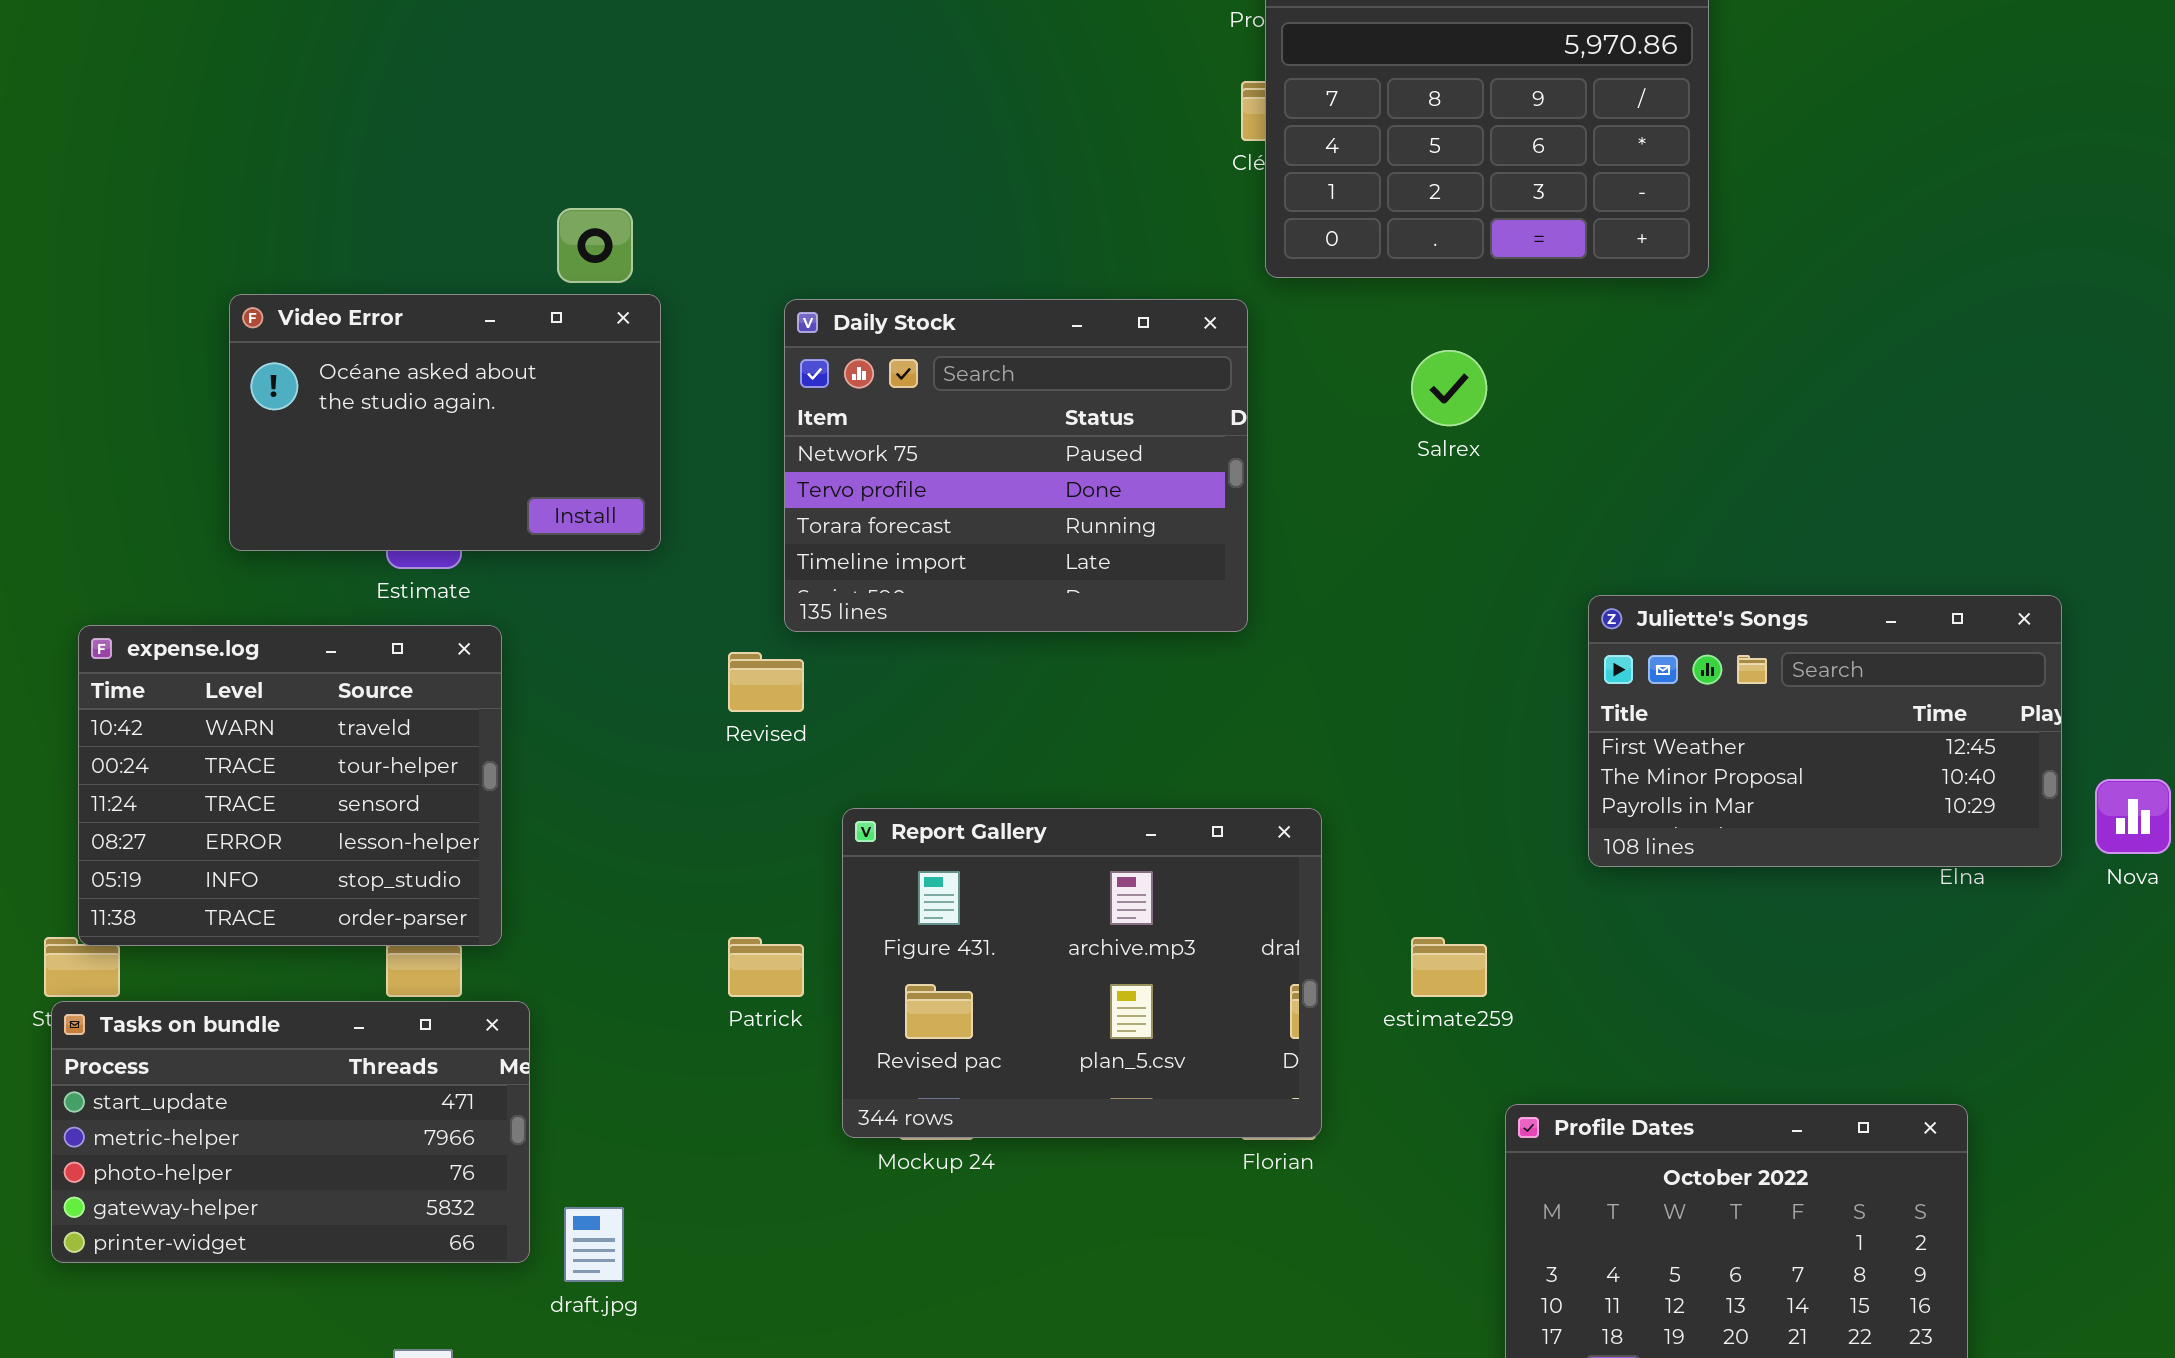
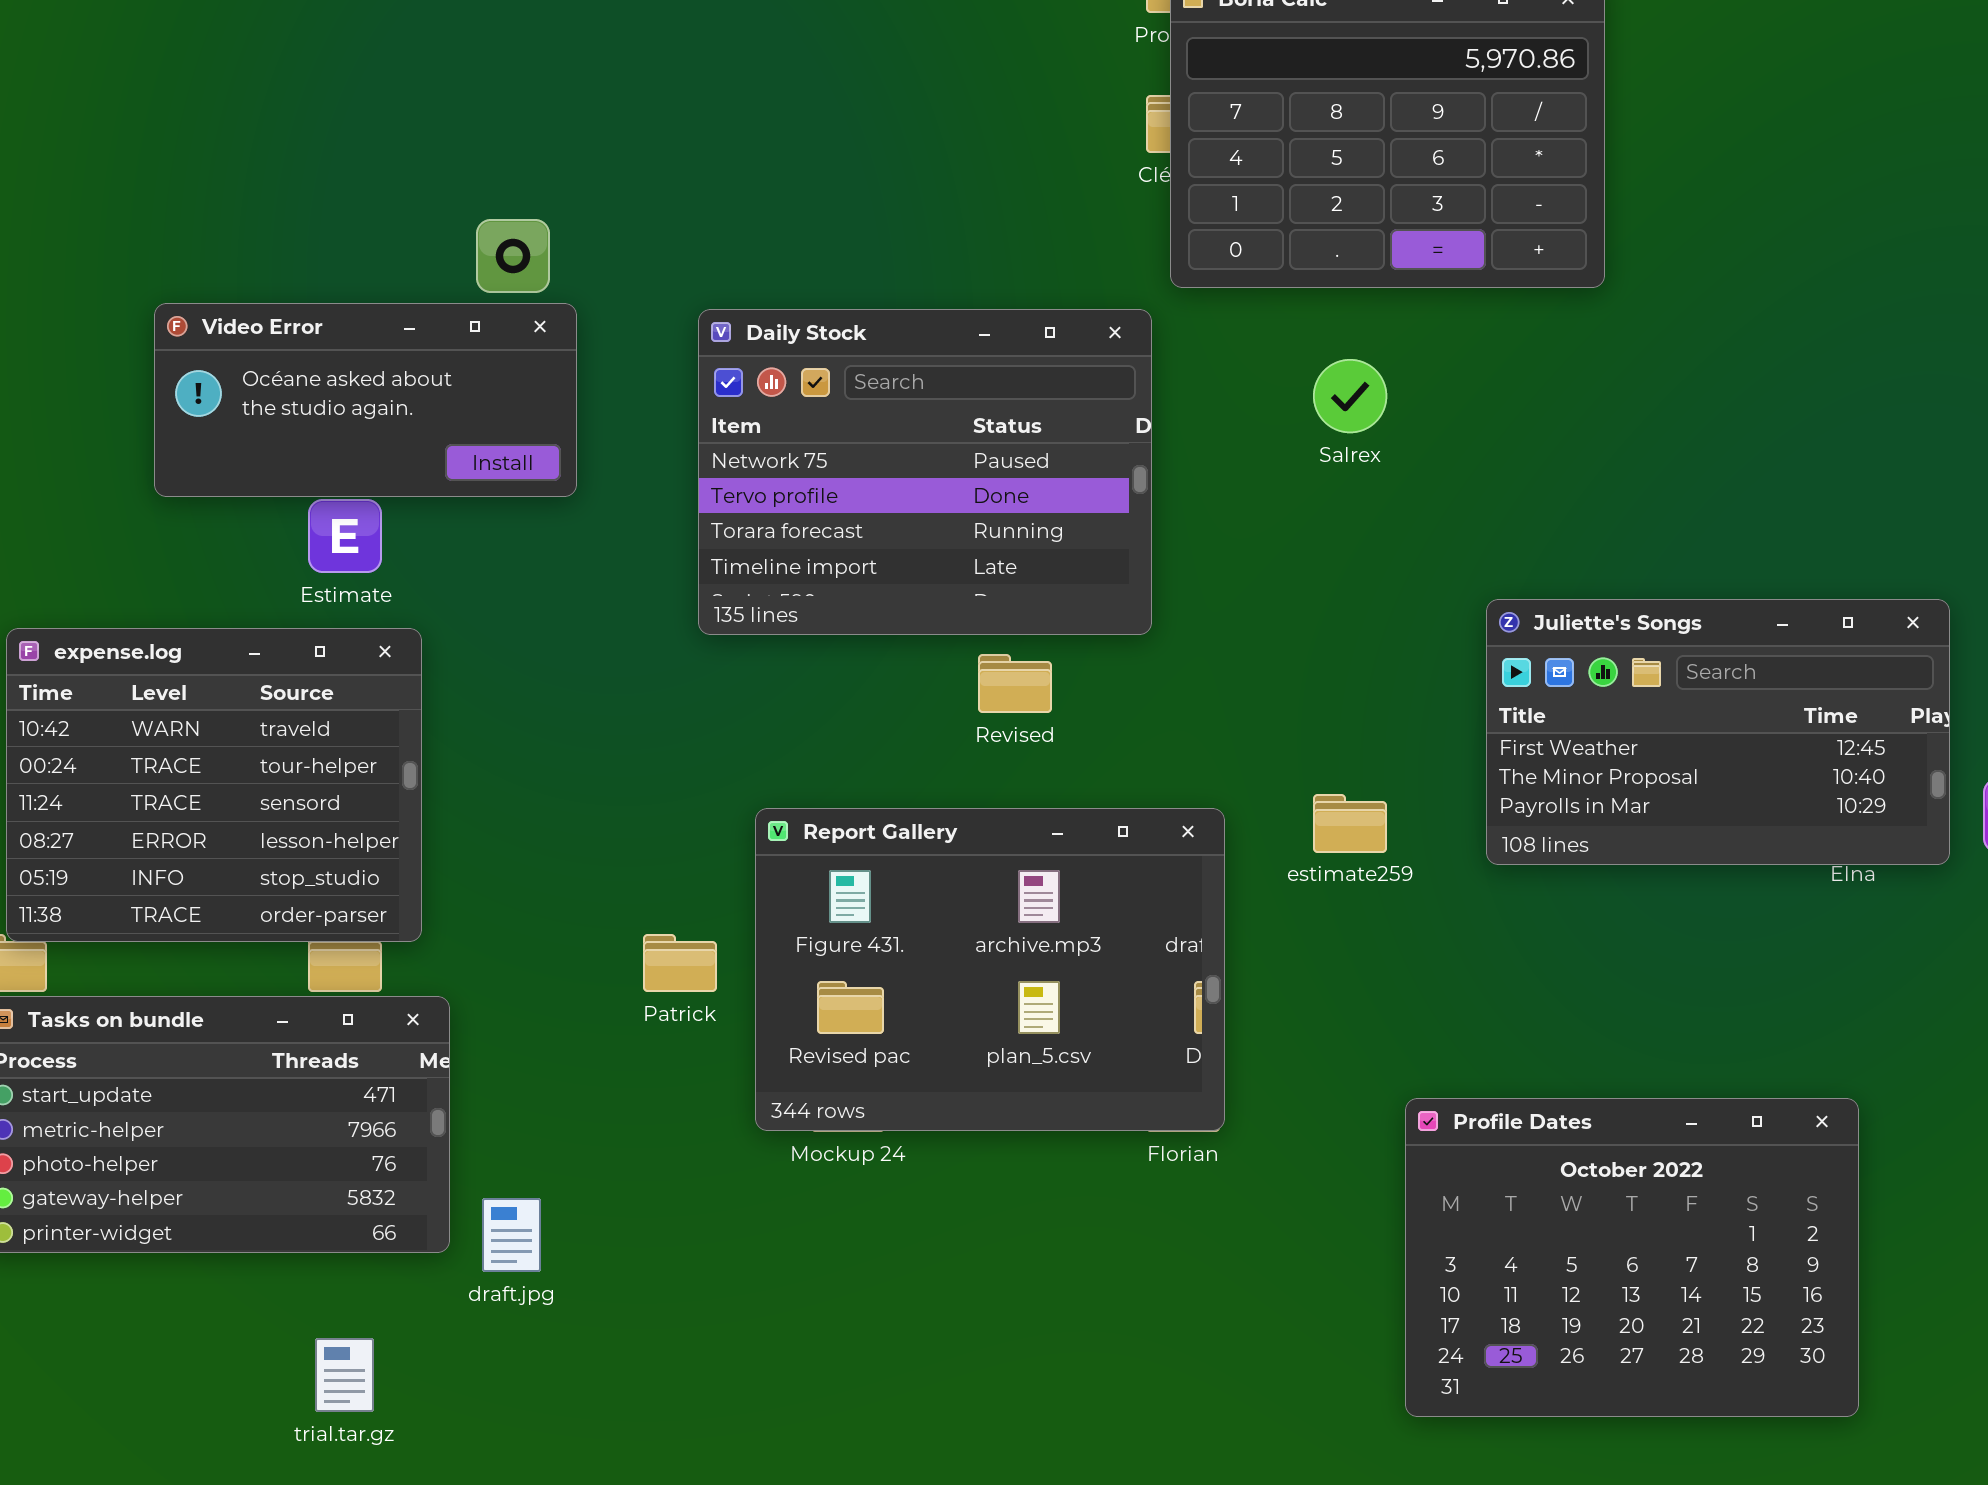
Video Error: [229,294,661,551] -> [154,303,577,497], resized
Revised: [728,652,804,712] -> [978,654,1052,713], moved
estimate259: [1411,937,1487,997] -> [1313,794,1387,853], moved

